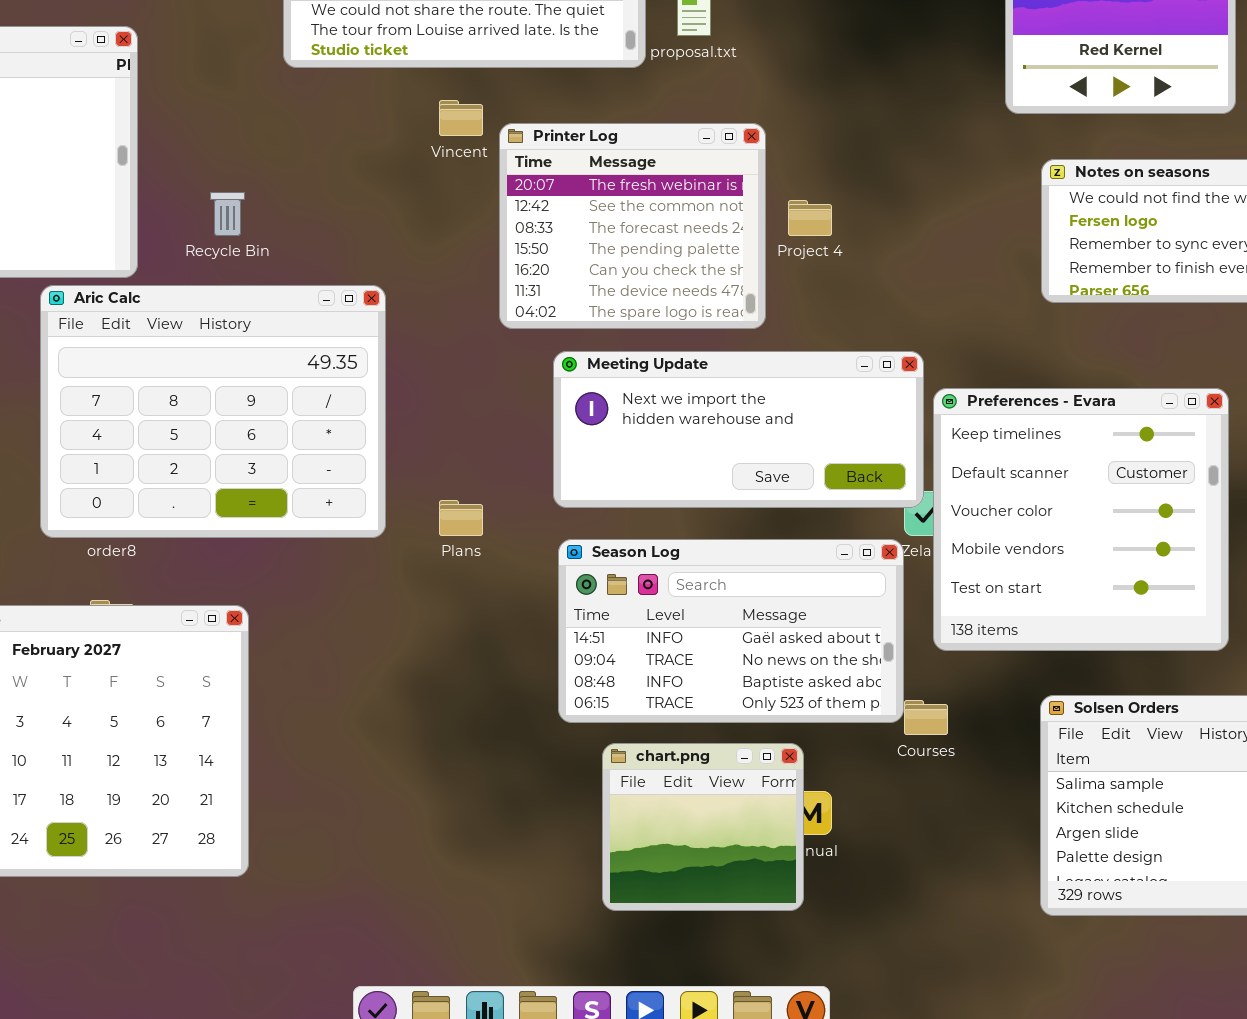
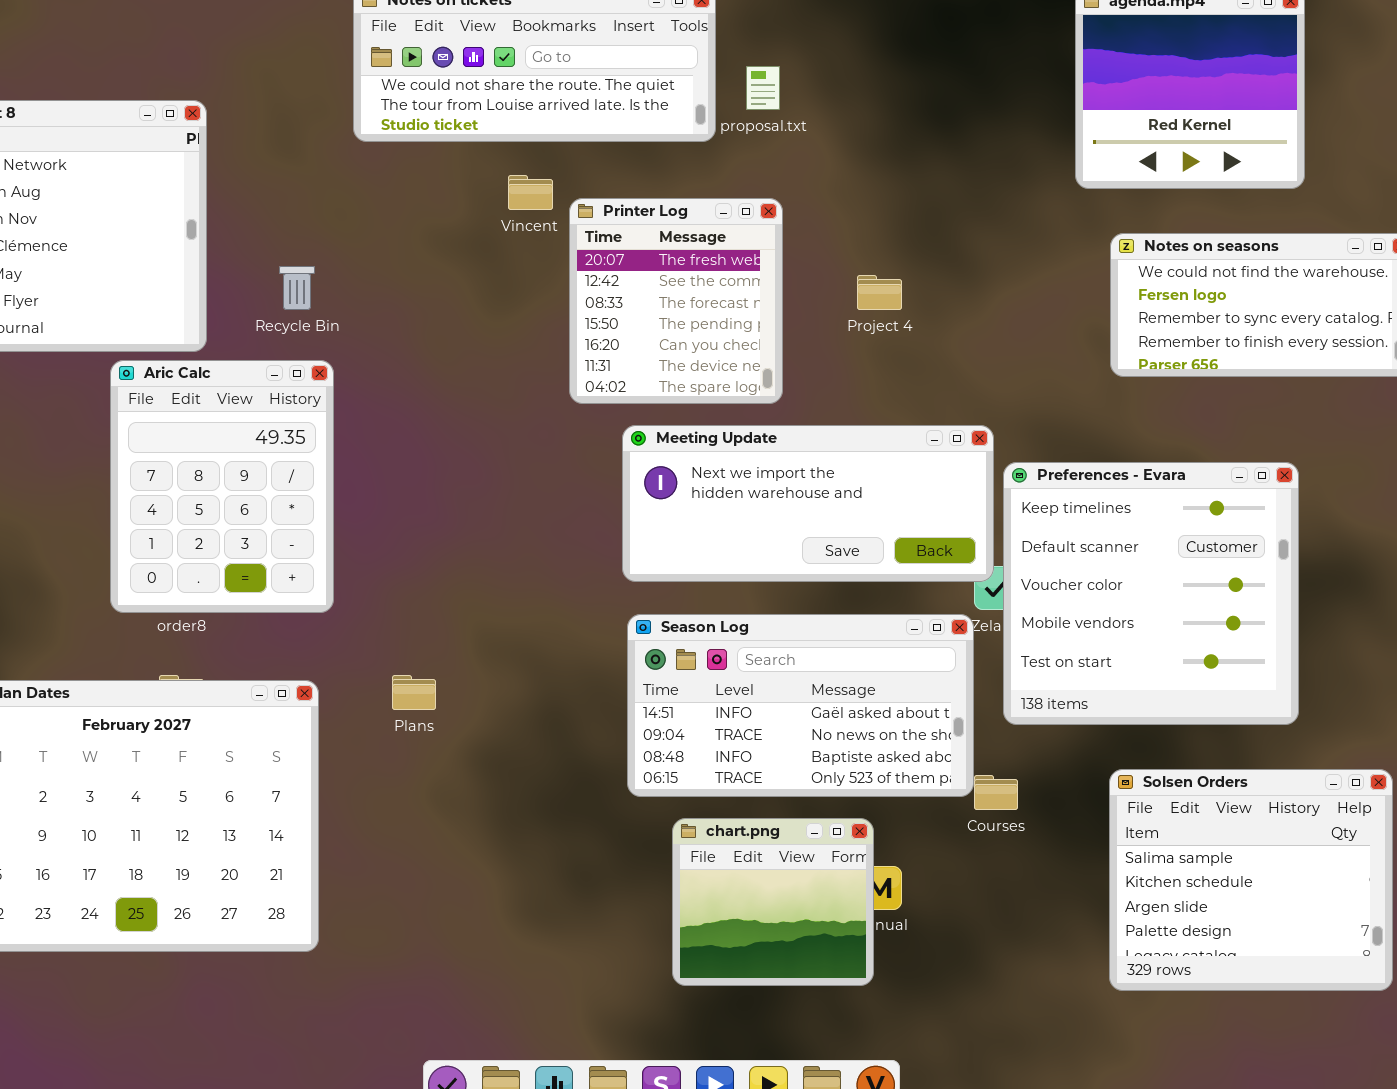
Printer Log: [499,123,766,329] -> [569,198,783,404], resized
Aric Calc: [40,285,386,538] -> [110,360,334,613], resized
Plans: [439,500,483,536] -> [392,675,436,710], moved

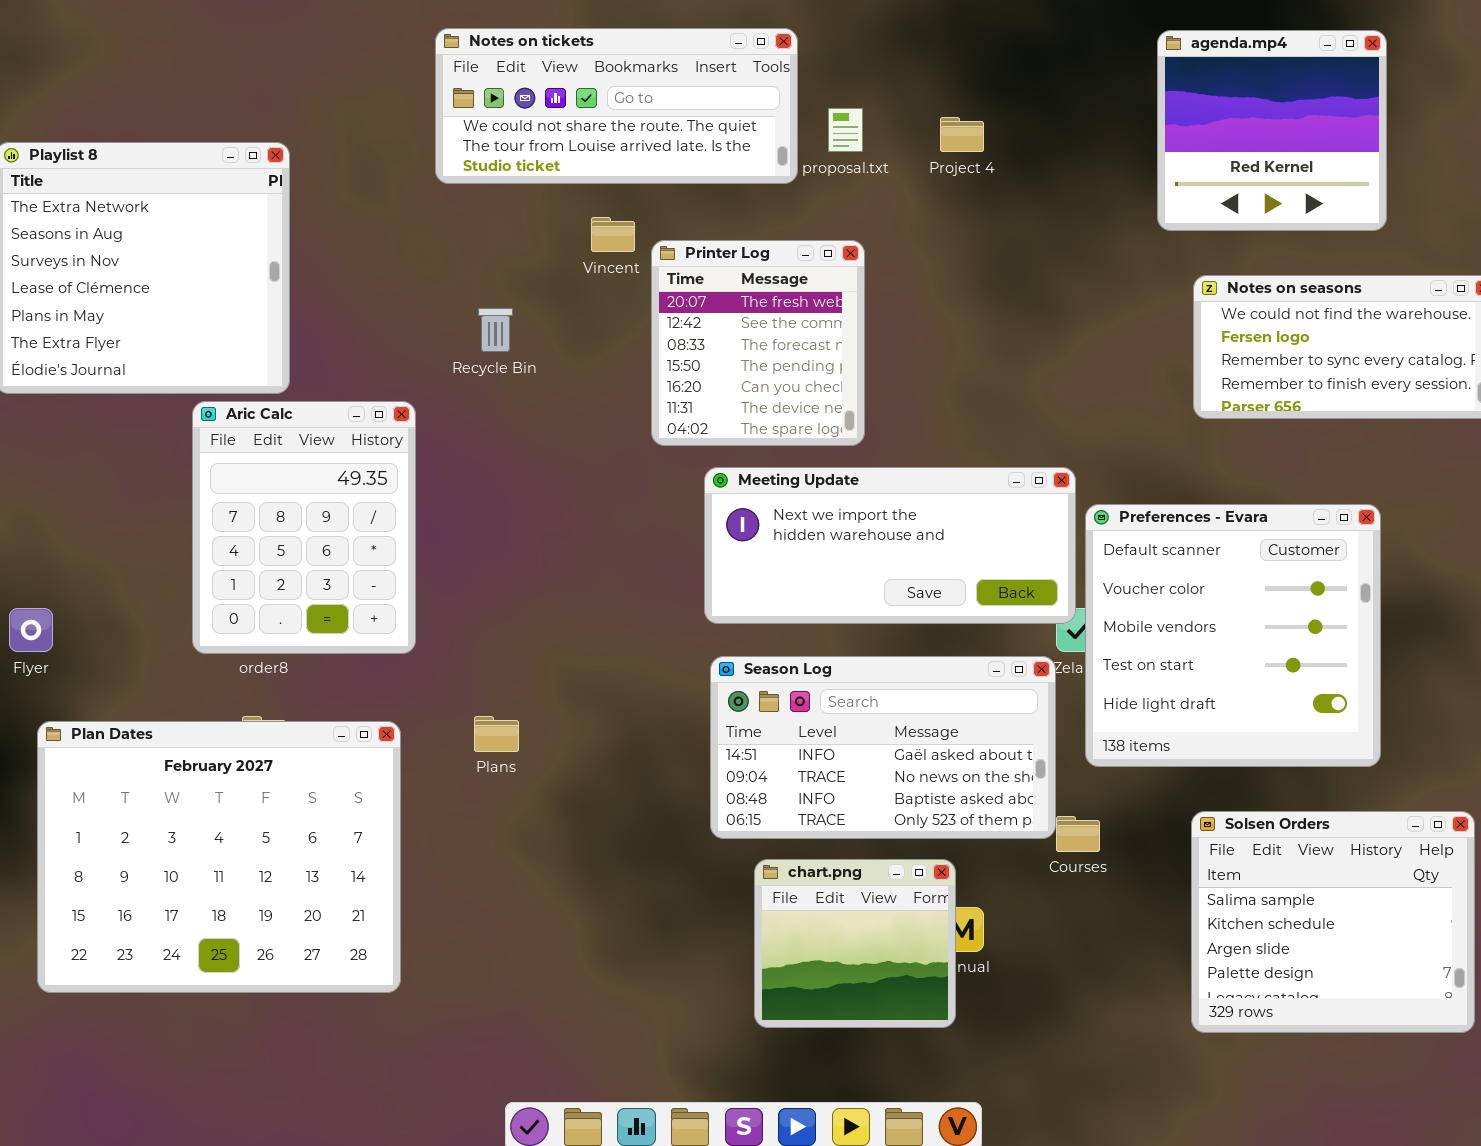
Recycle Bin: [279,266,315,310] -> [478,308,513,352], moved
Project 4: [857,275,902,310] -> [940,117,984,152], moved
Preferences - Evara: [1003,462,1299,725] -> [1085,504,1381,767], scrolled down 1 row

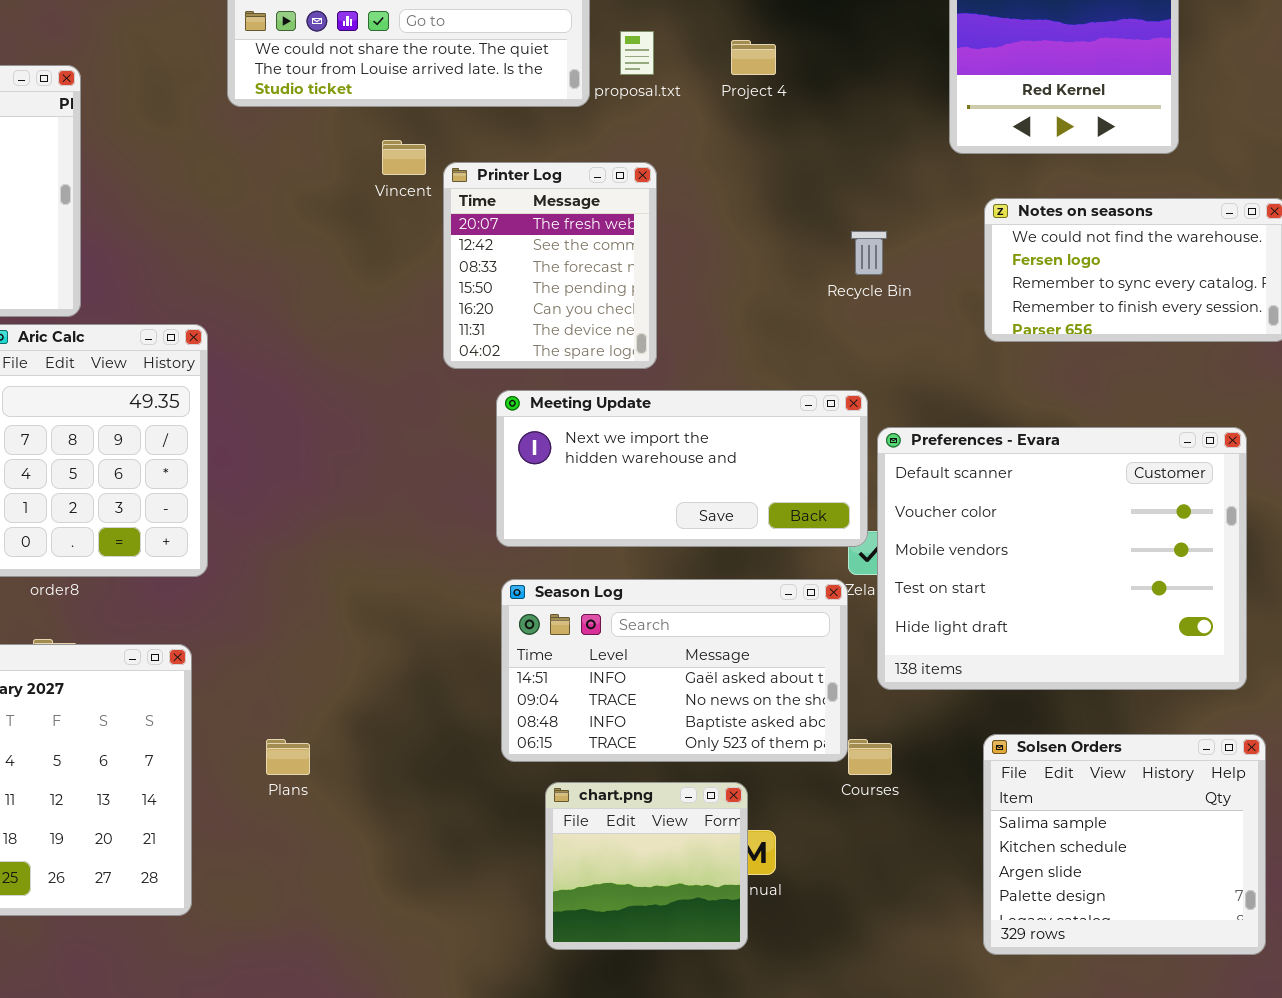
Recycle Bin: [478,308,513,352] -> [851,231,887,275], moved
Preferences - Evara: [1085,504,1381,767] -> [877,427,1247,690], resized
Plans: [474,716,519,752] -> [266,739,310,775], moved

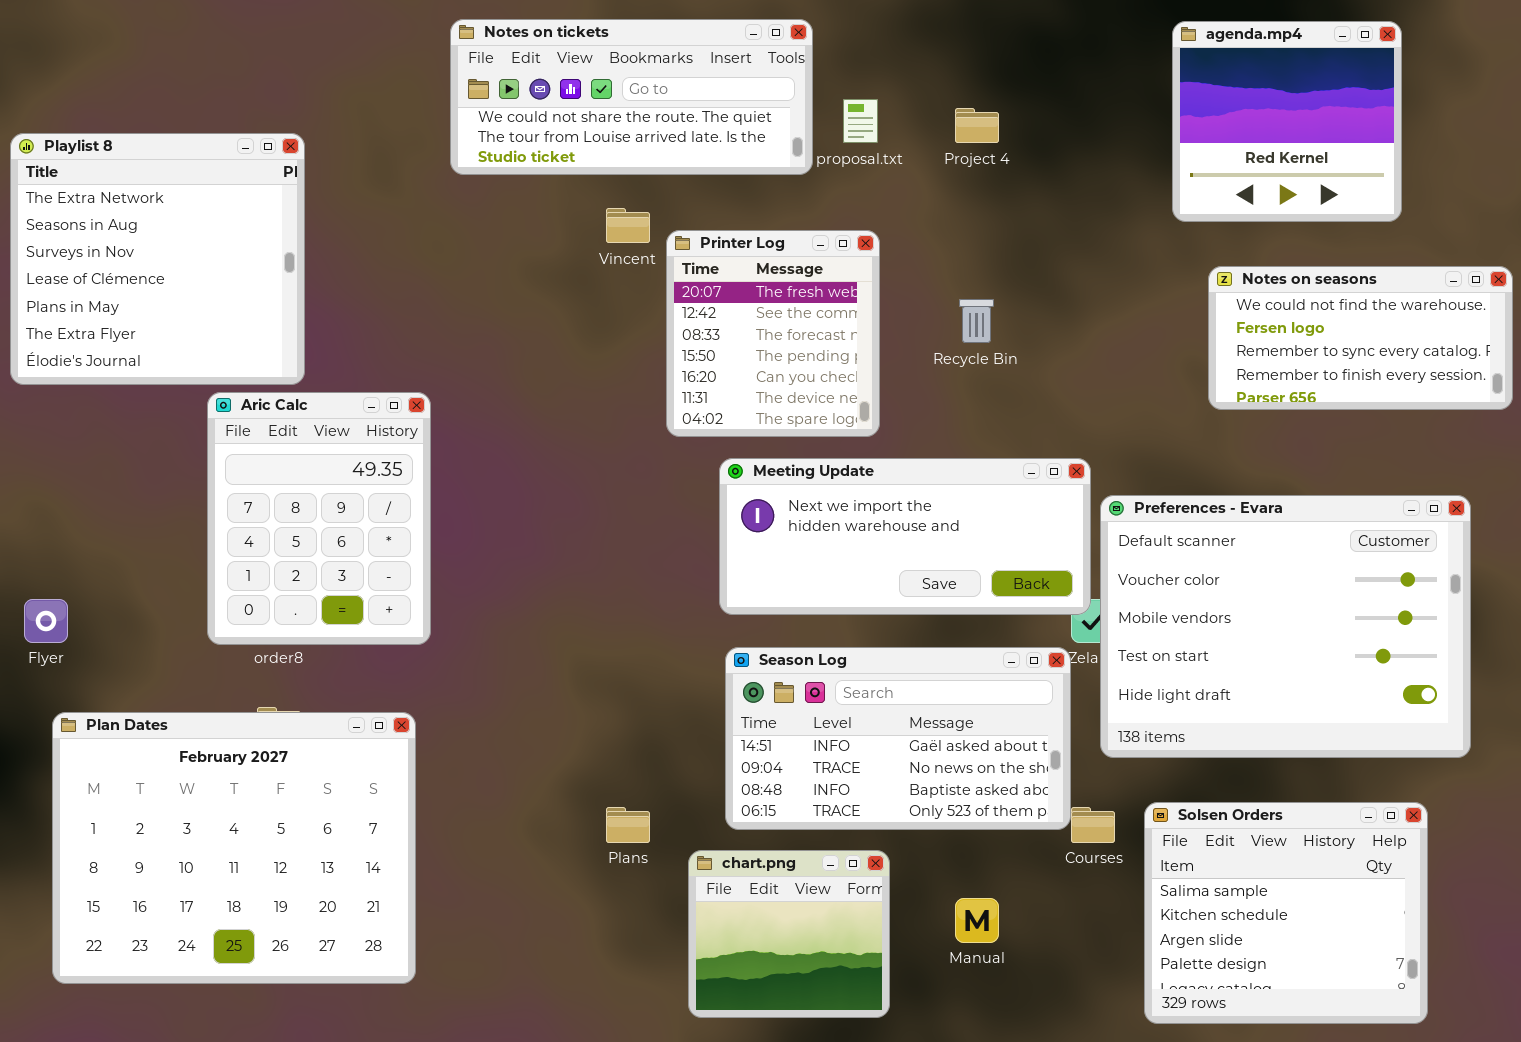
Recycle Bin: [851,231,887,275] -> [959,299,994,343], moved
Solsen Orders: [983,734,1266,955] -> [1144,802,1428,1024], moved
Plans: [266,739,310,775] -> [606,807,650,843], moved
chart.png: [545,782,748,950] -> [688,850,890,1018], moved

